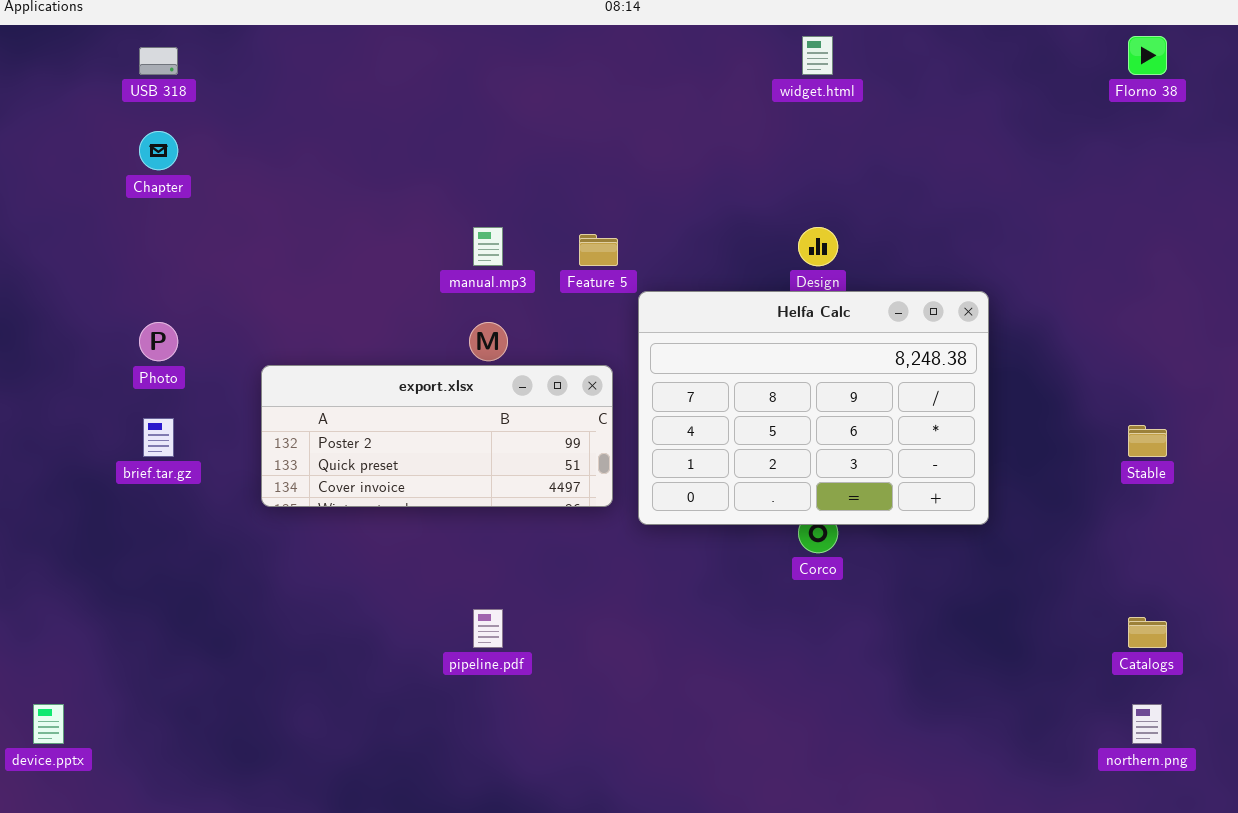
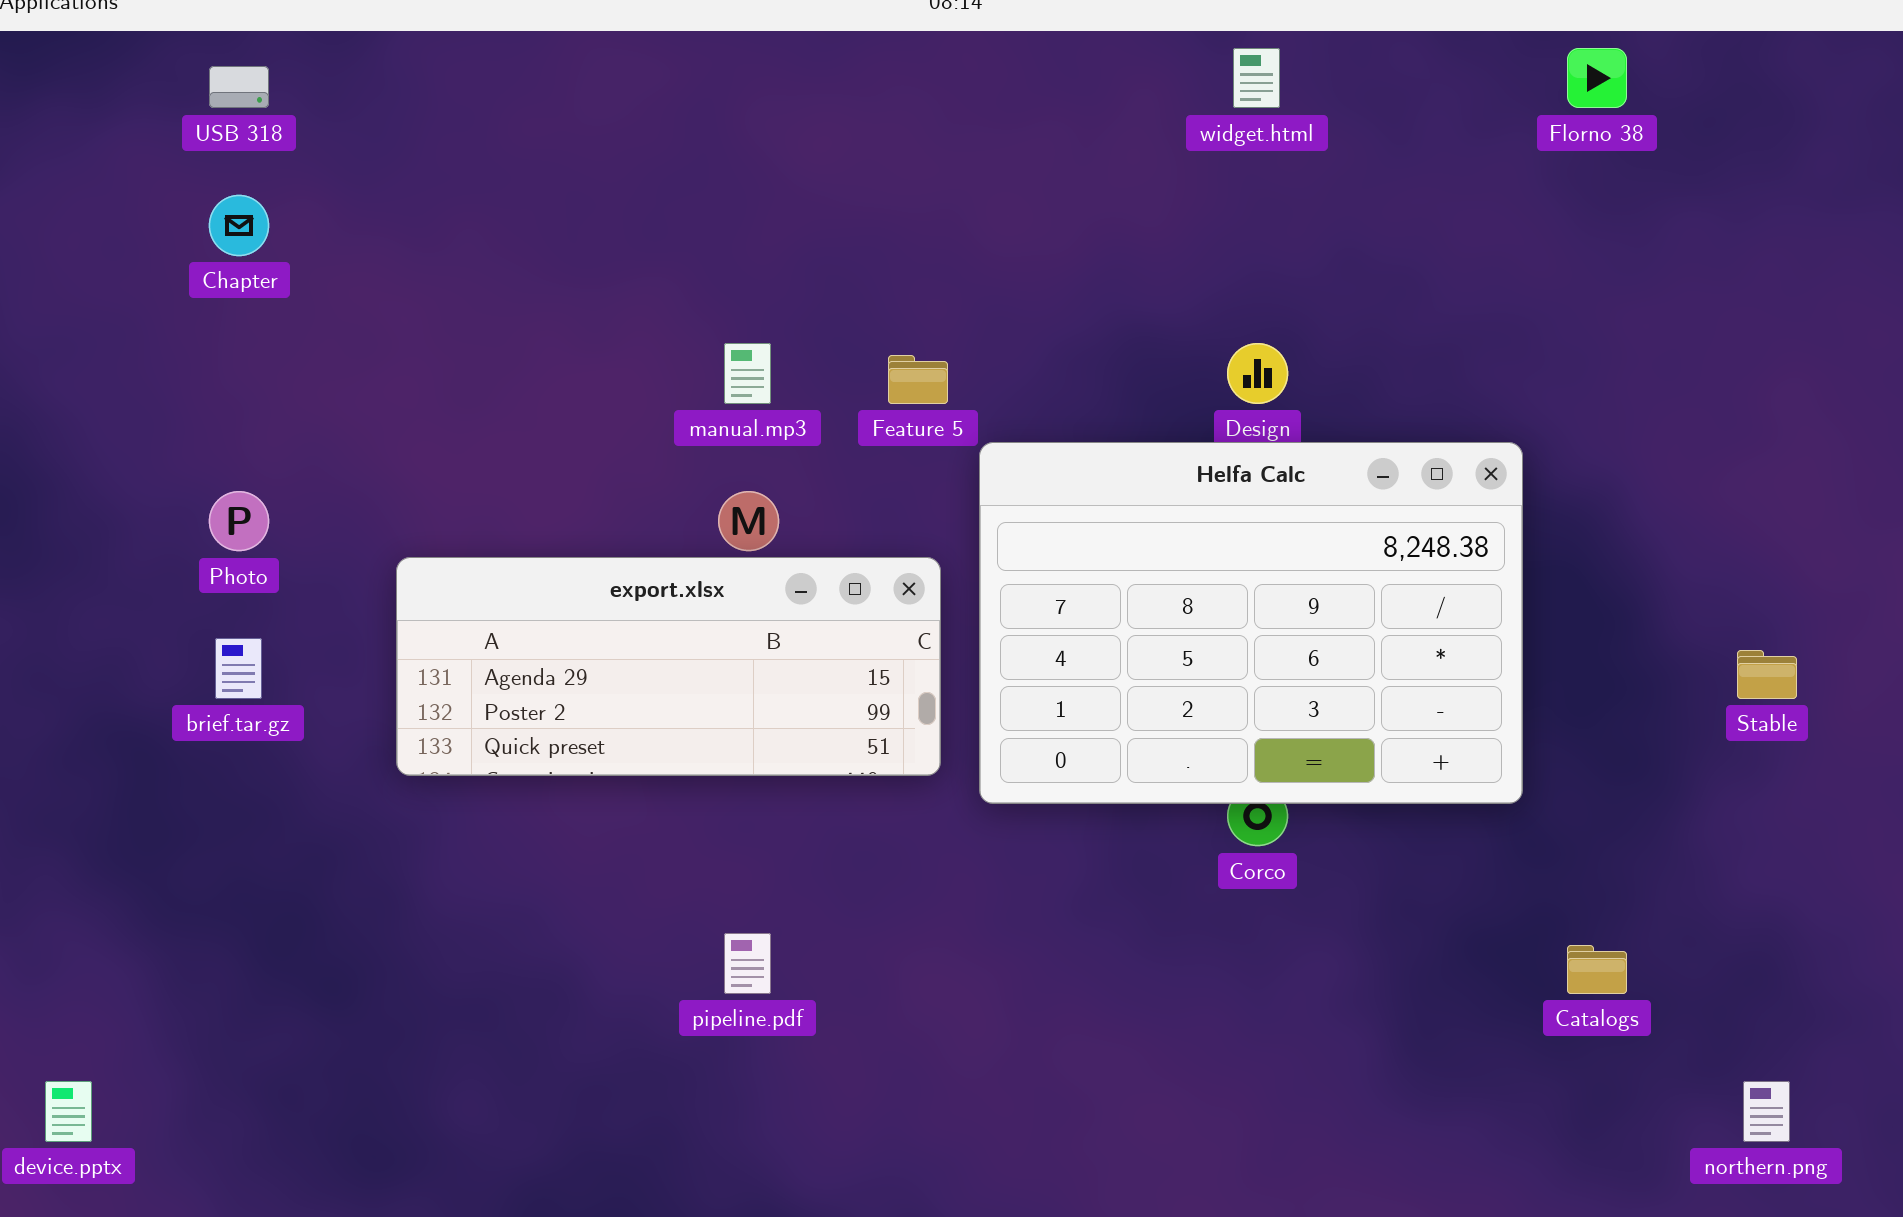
Florno 38: [1128,36,1167,75] -> [1567,48,1627,108], moved
export.xlsx: [261,365,613,507] -> [396,557,941,776], scrolled up 1 row
Catalogs: [1128,617,1167,648] -> [1567,945,1627,994], moved

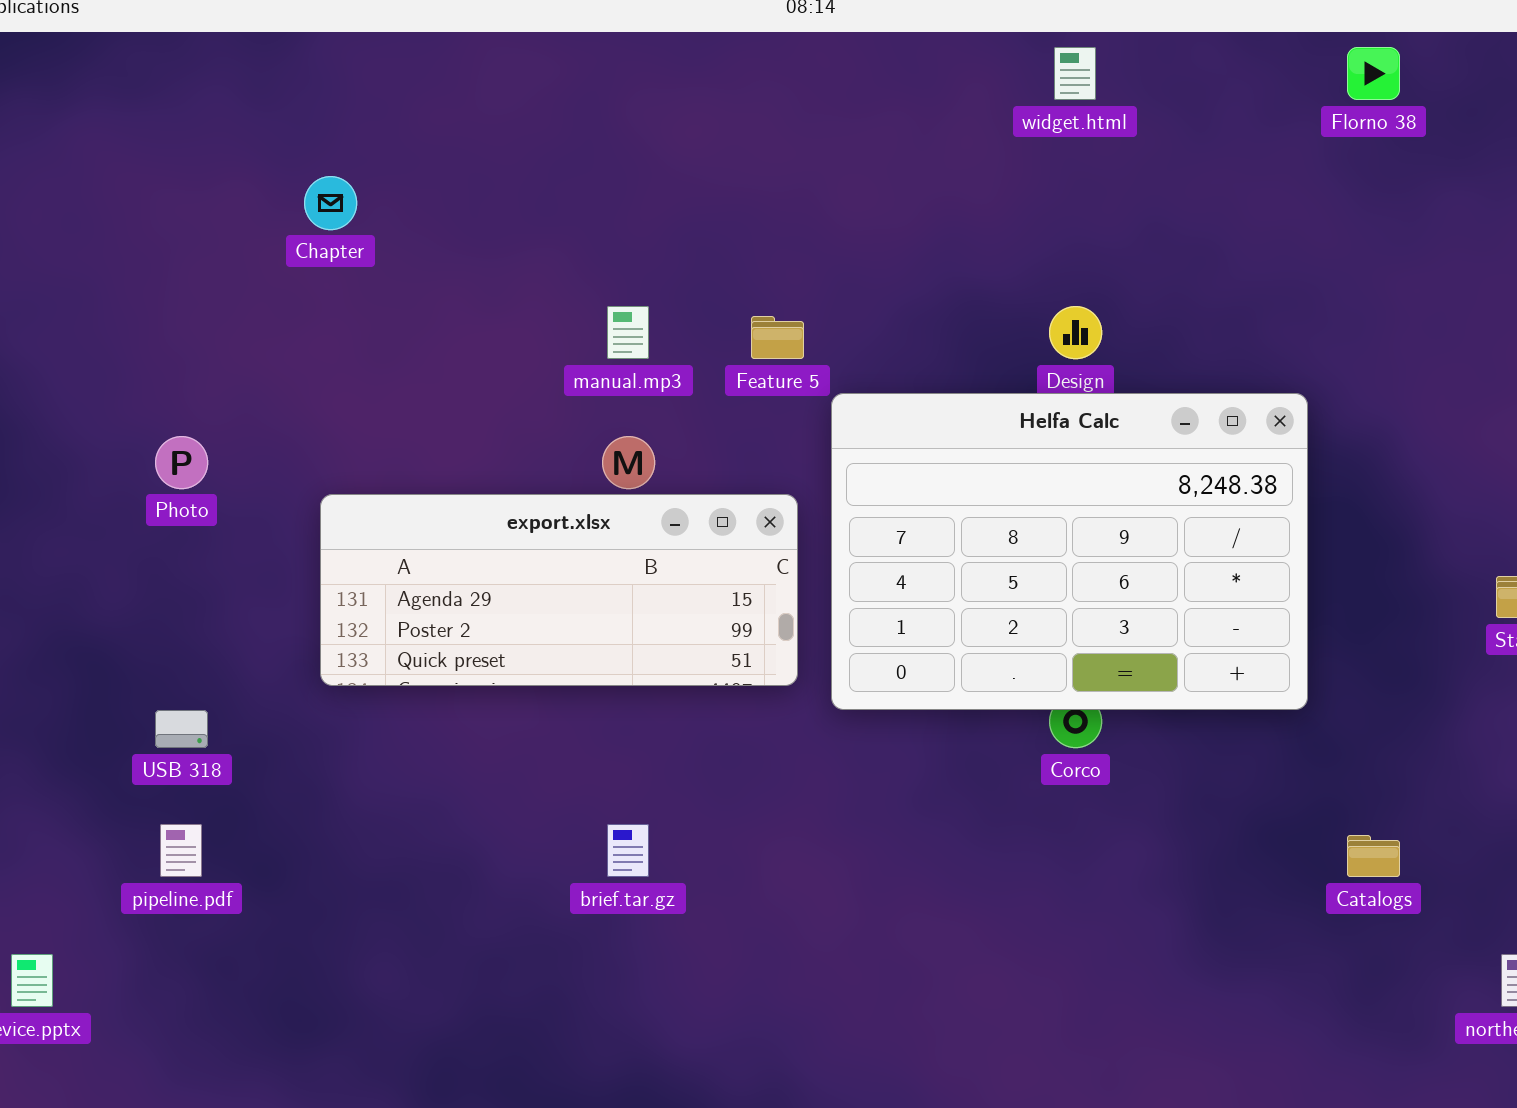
USB 318: [209,66,269,108] -> [155,710,208,748], moved
Chapter: [209,195,269,256] -> [304,176,357,230], moved
brief.tar.gz: [215,638,262,699] -> [607,824,649,877], moved
pipeline.pdf: [724,933,771,994] -> [160,824,202,877], moved

